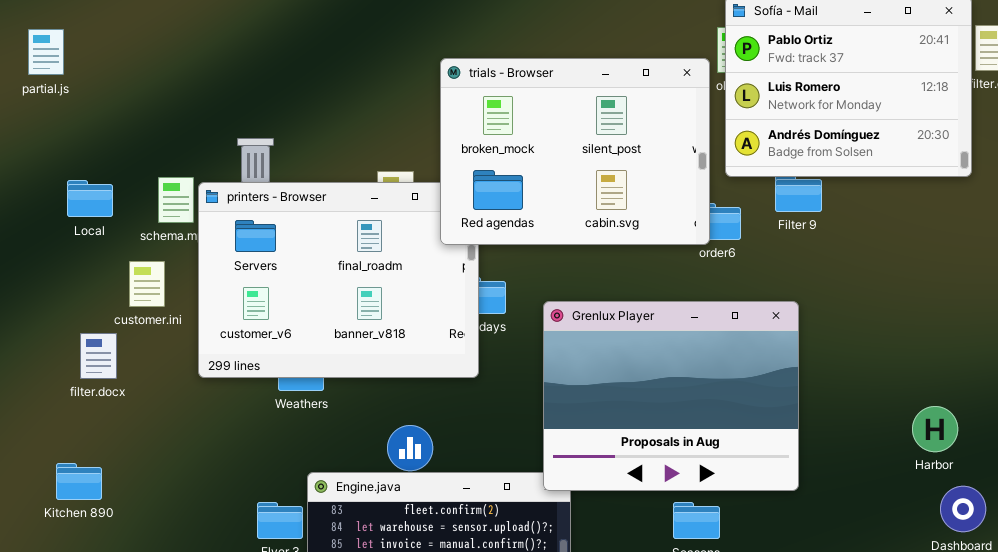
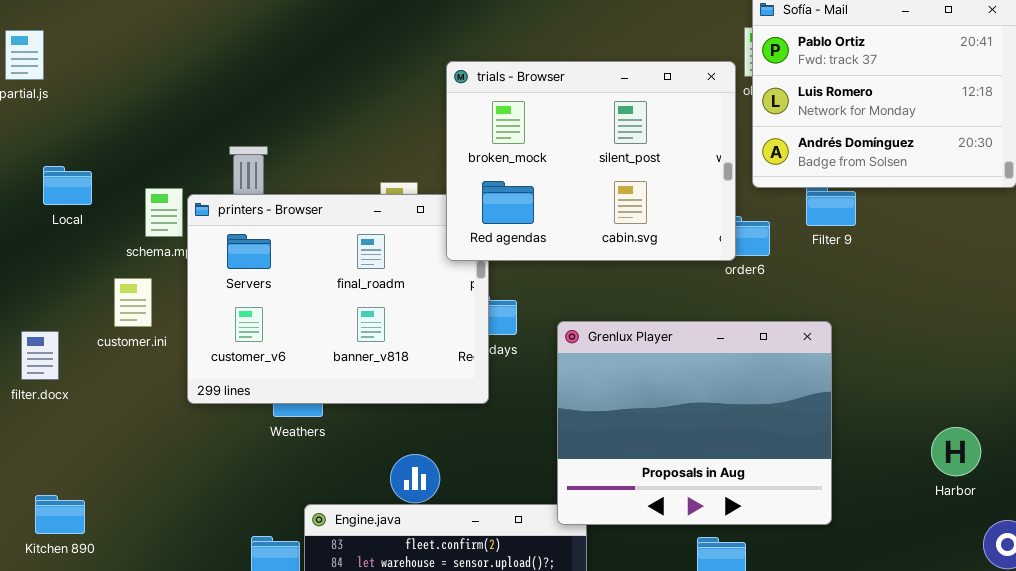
Local: [67,180,113,217] -> [43,166,92,205], moved
filter.docx: [80,333,117,379] -> [21,331,59,380], moved
Harbor: [912,406,958,452] -> [931,427,981,476], moved

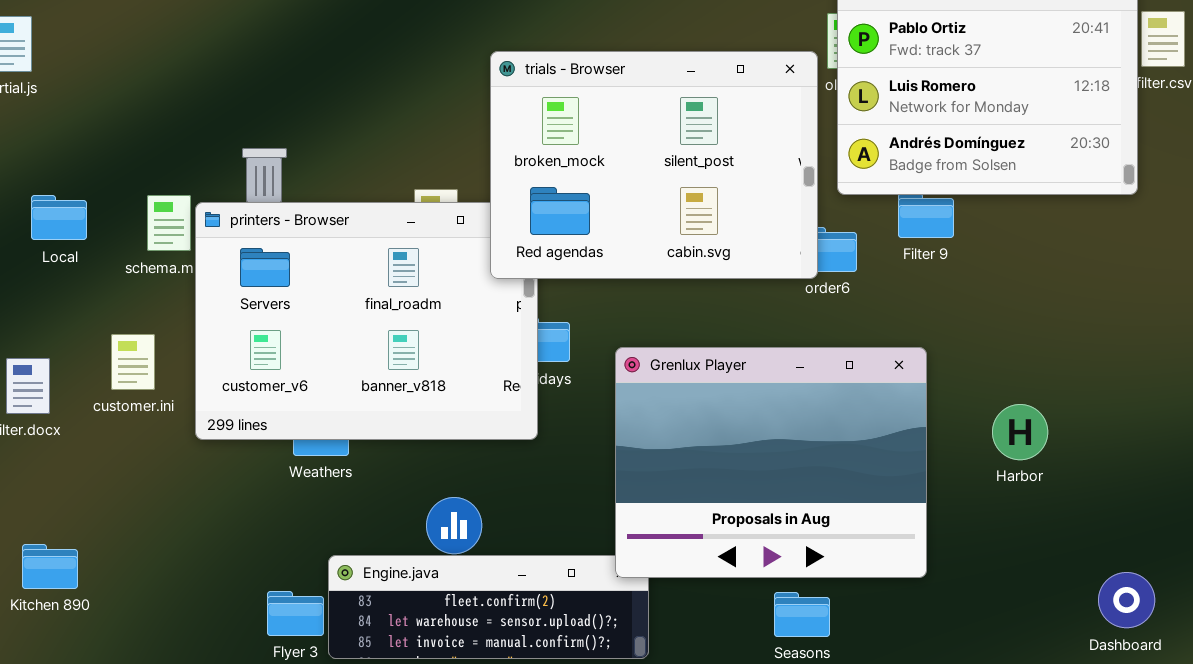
Local: [43,166,92,205] -> [31,195,87,240], moved
customer.ini: [114,278,152,327] -> [111,334,155,390], moved
Harbor: [931,427,981,476] -> [992,404,1048,460], moved

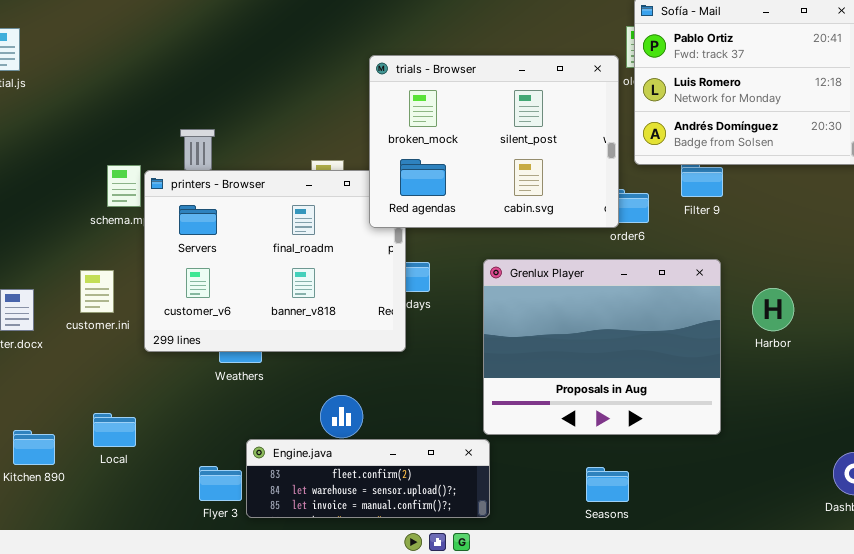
Local: [31,195,87,240] -> [93,413,136,447], moved
Grenlux Player: [615,347,927,578] -> [483,259,721,435], moved
Harbor: [992,404,1048,460] -> [752,288,794,331], moved

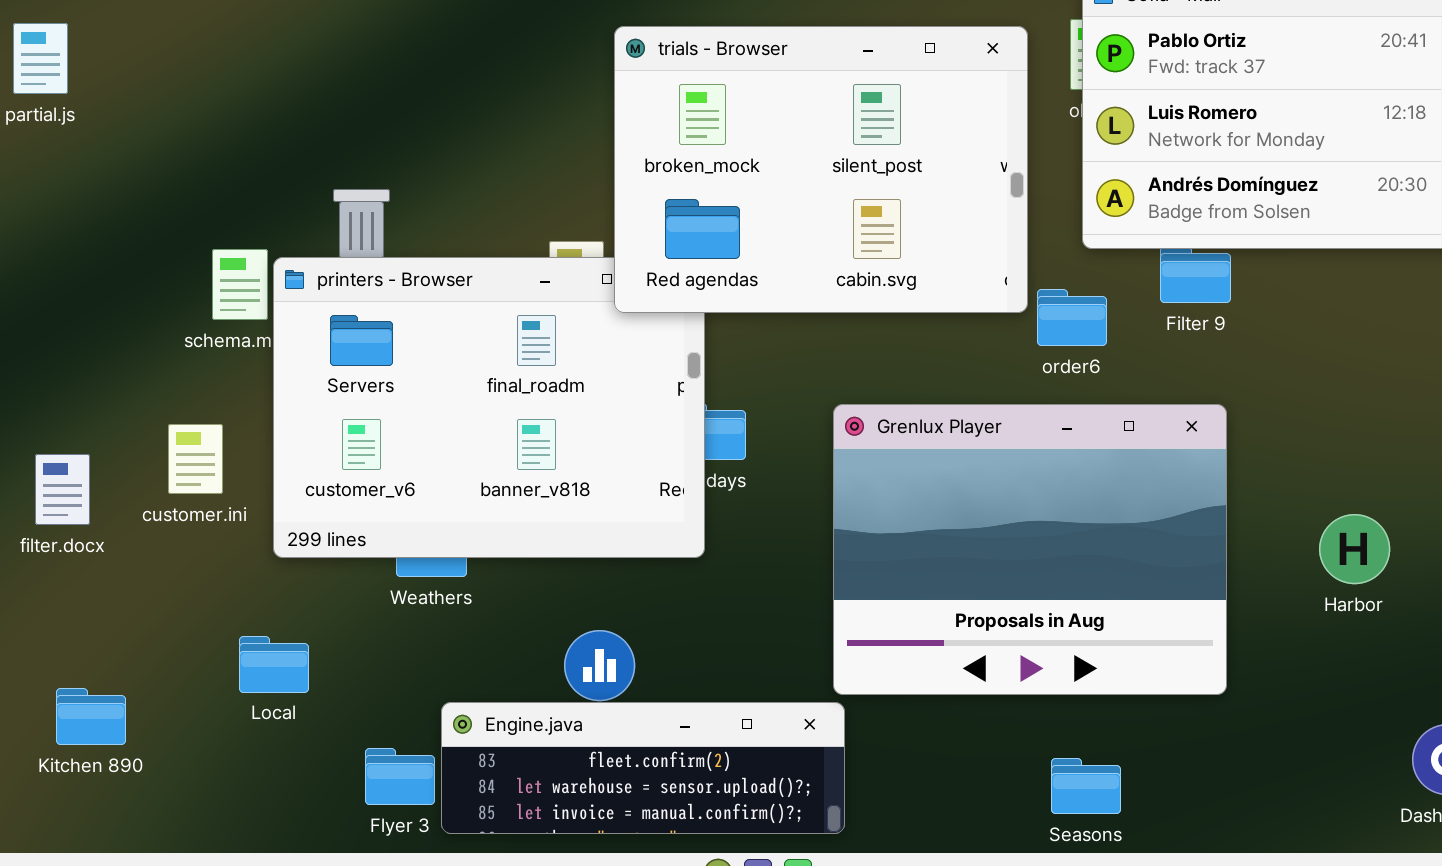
trials - Browser: [369,55,619,228] -> [614,26,1028,313], moved
Harbor: [752,288,794,331] -> [1319,514,1390,584], moved
Local: [93,413,136,447] -> [239,636,309,693], moved
Seasons: [586,467,629,502] -> [1051,758,1121,814], moved

